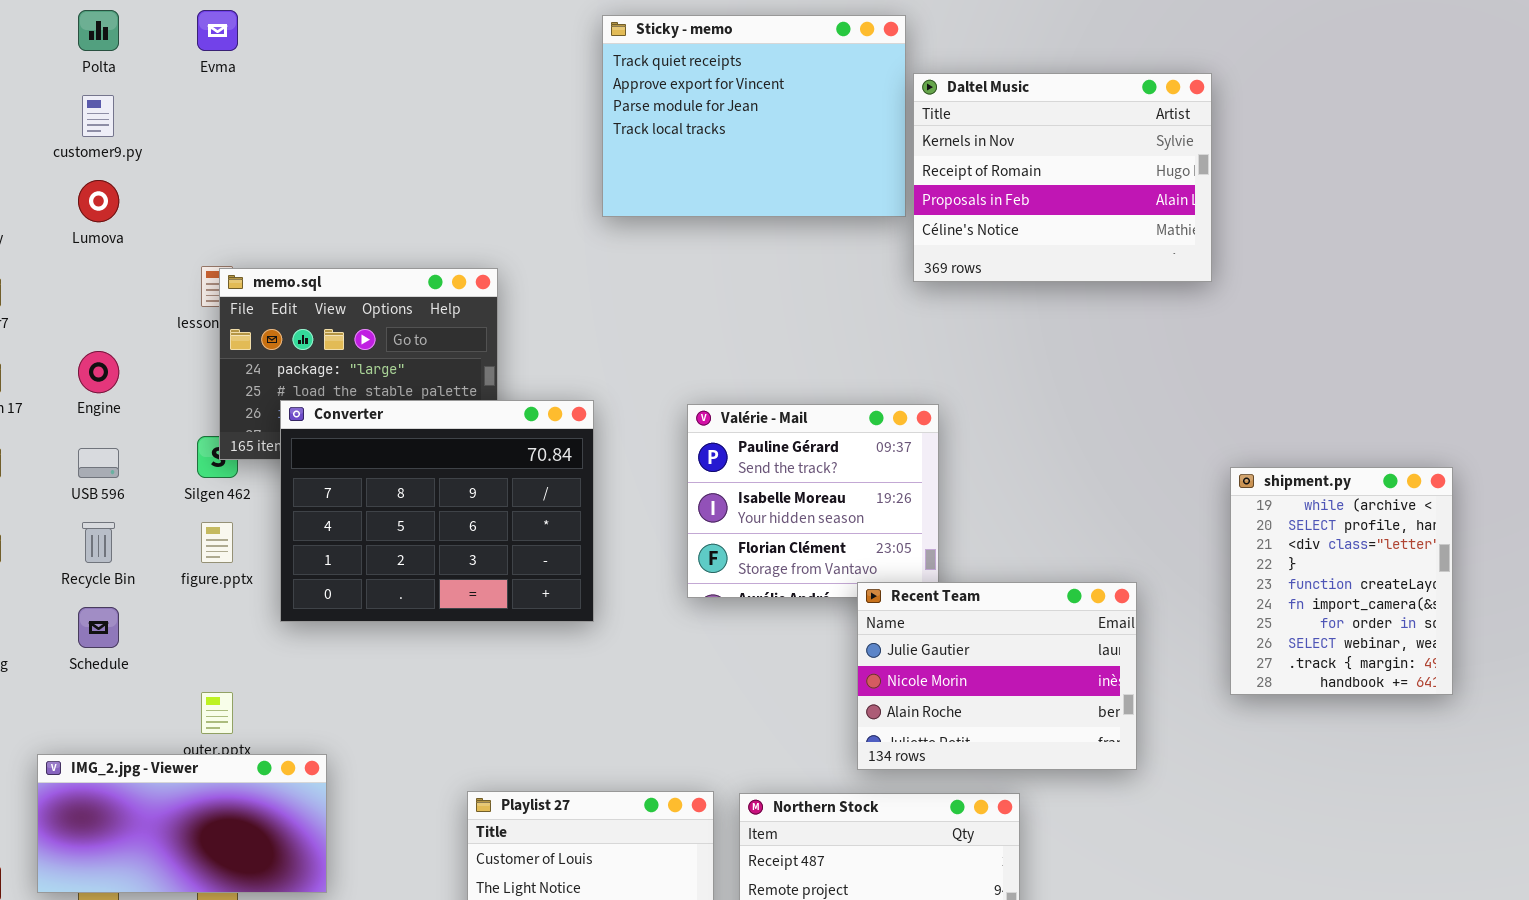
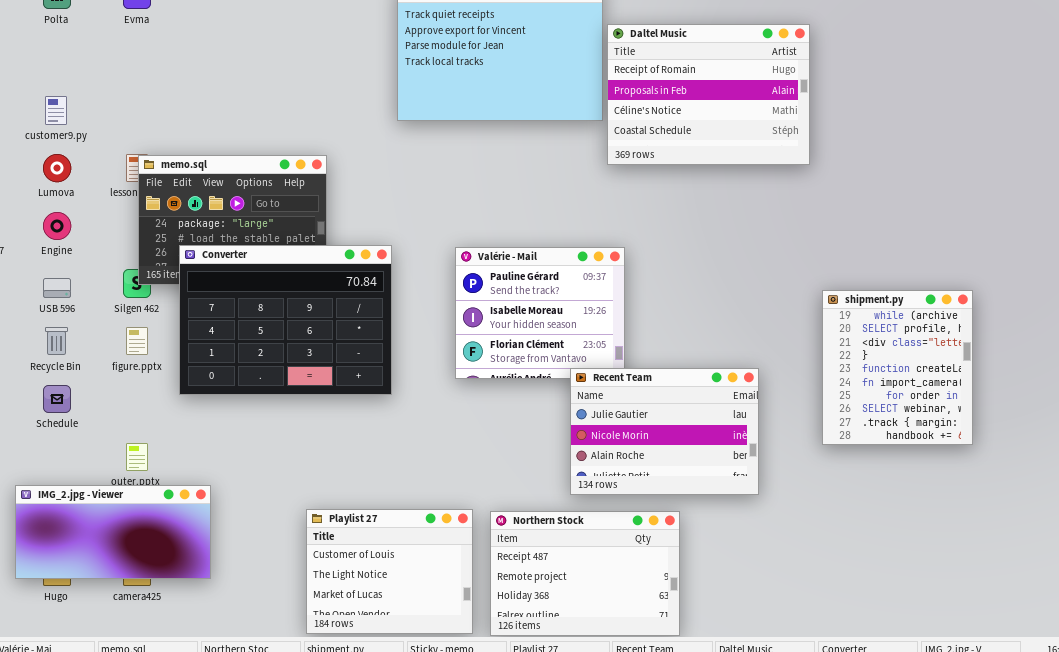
Daltel Music: [913,73,1212,282] -> [607,24,810,165], scrolled down 1 row
customer9.py: [82,95,114,137] -> [45,96,67,125], moved
Lumova: [78,180,119,222] -> [43,154,71,182], moved

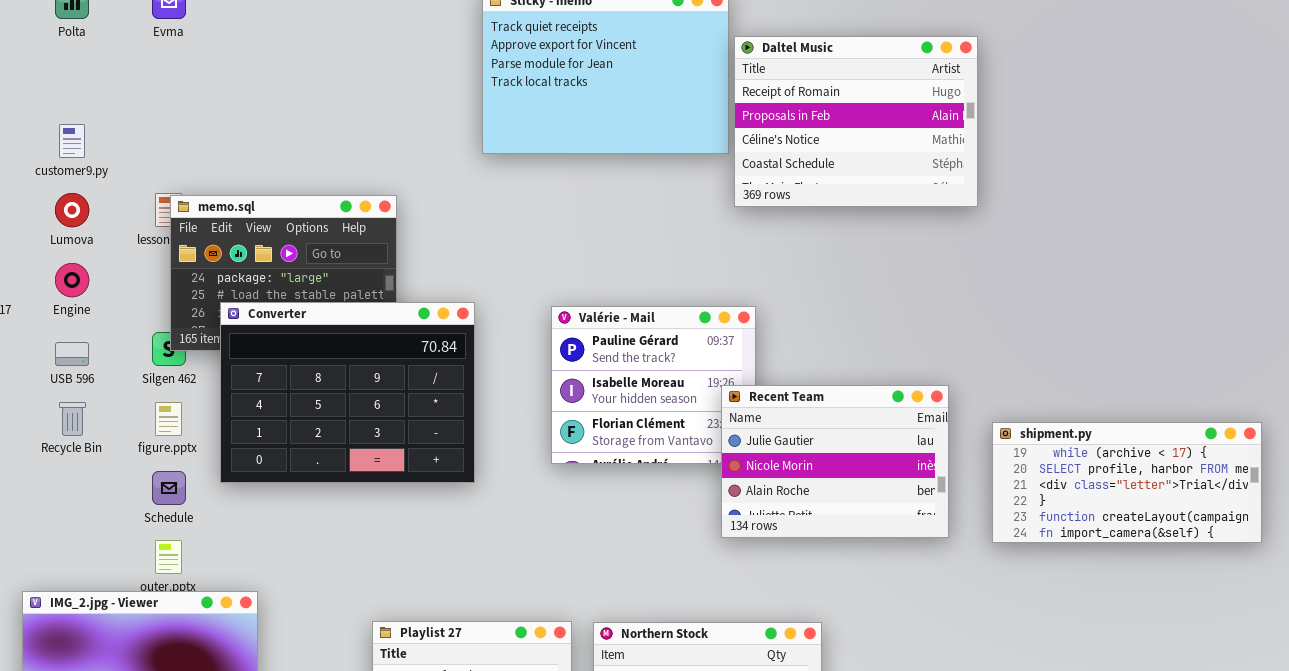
shipment.py: [822,290,973,445] -> [992,422,1262,543], resized
Recent Team: [570,368,759,495] -> [721,385,949,538], moved
Schedule: [43,385,71,413] -> [152,471,186,505], moved

